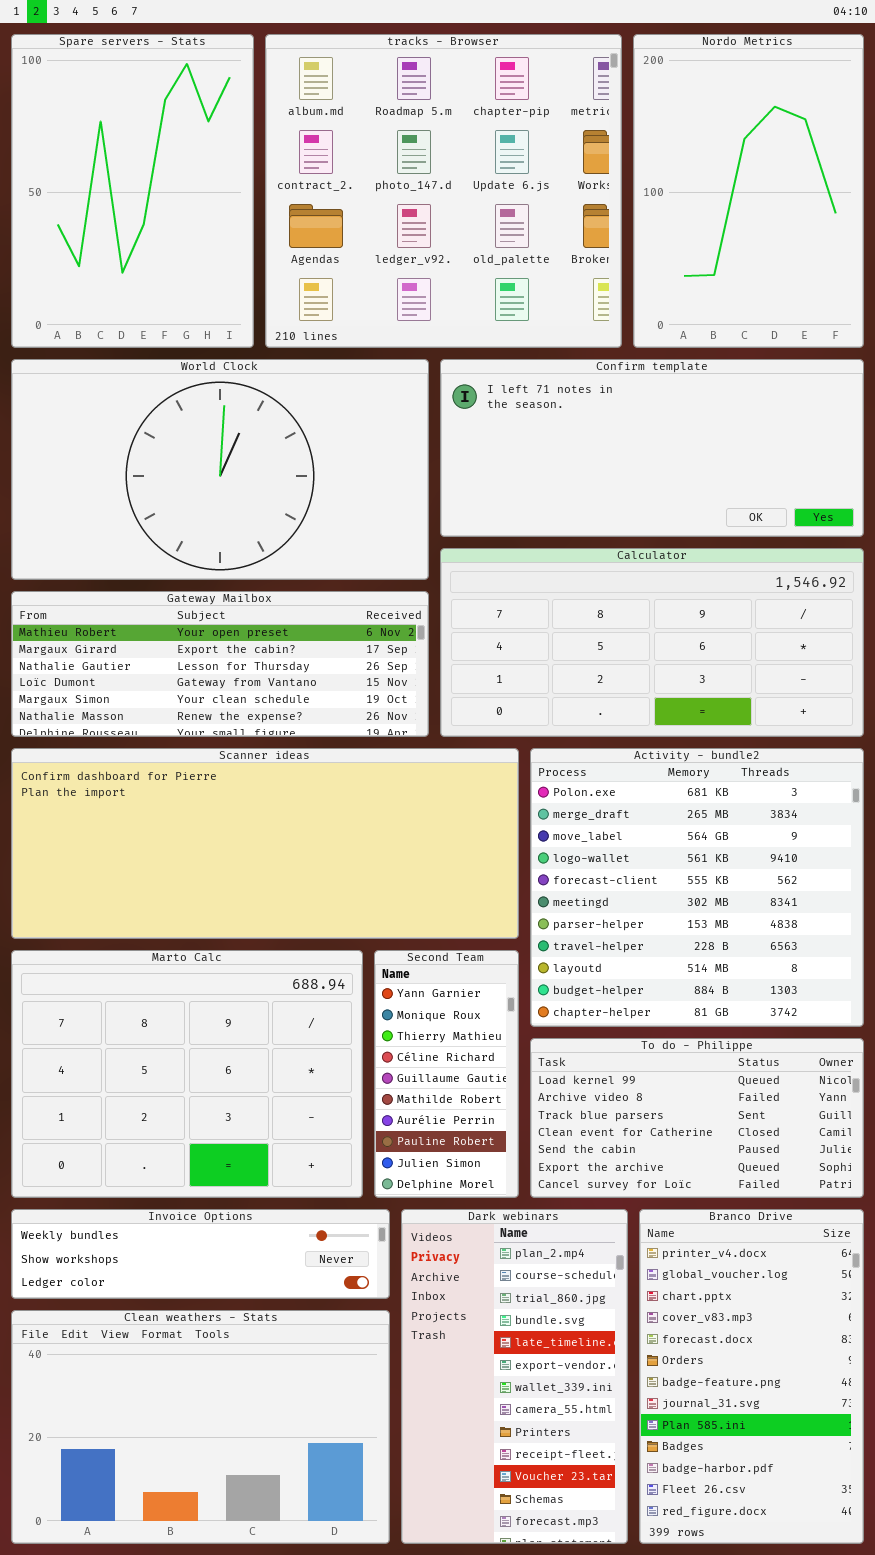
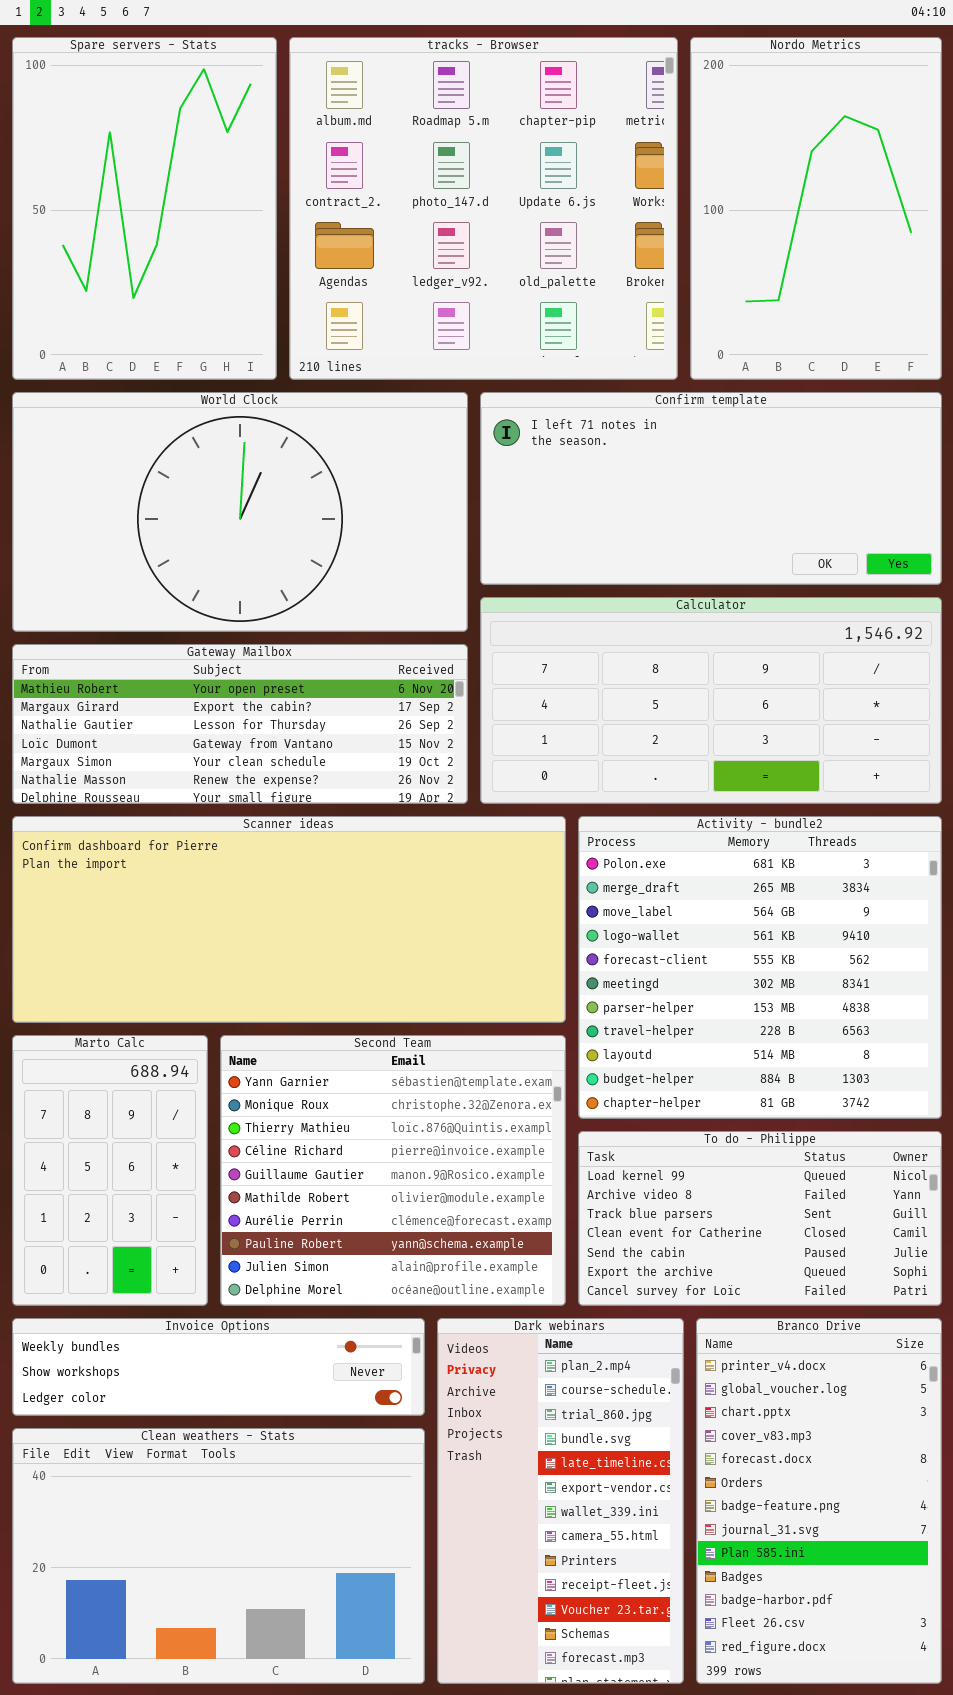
Marto Calc: [11,950,363,1198] -> [12,1035,208,1306], resized
Second Team: [374,950,519,1198] -> [220,1035,566,1306], resized

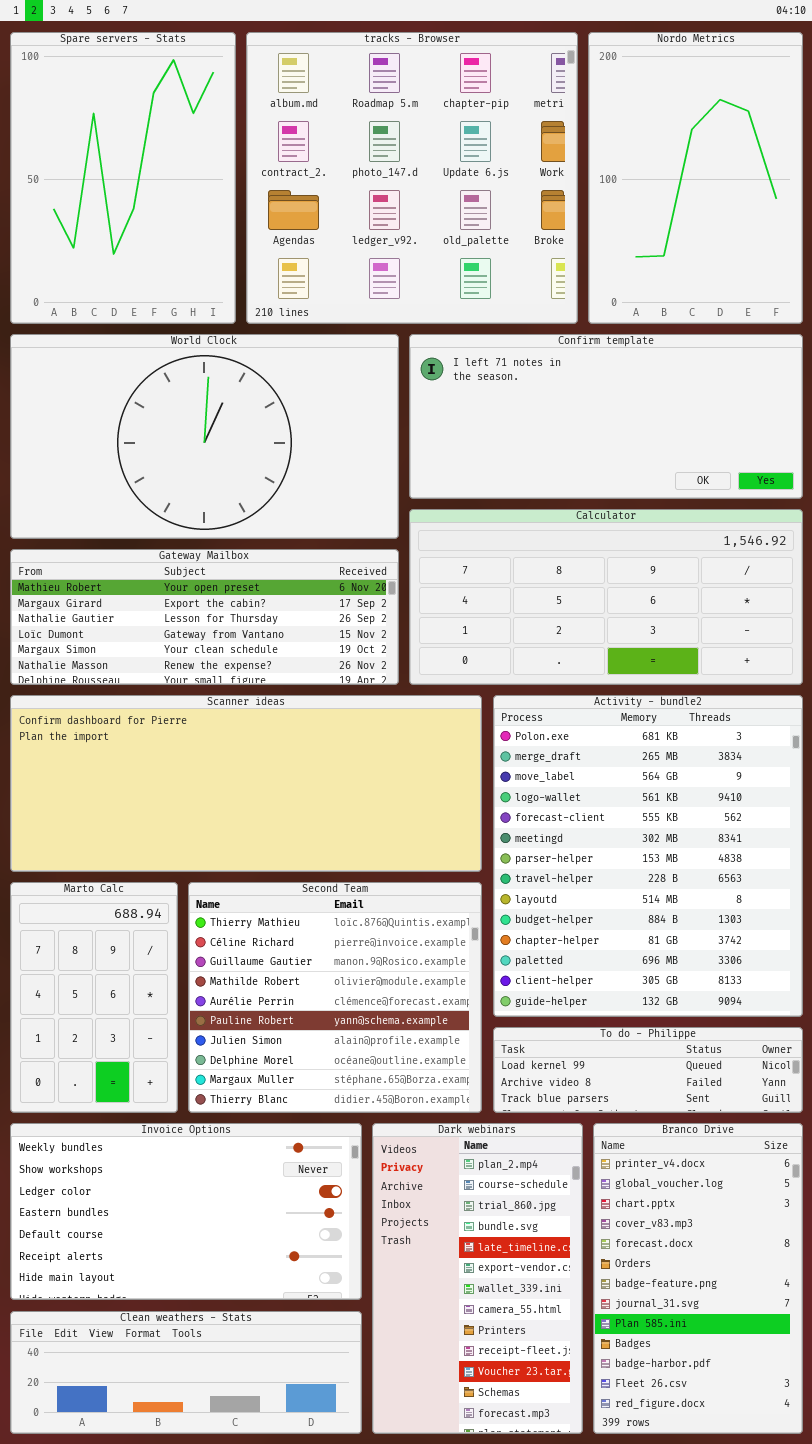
Activity - bundle2: [578,816,942,1119] -> [493,695,803,1017], resized
Second Team: [220,1035,566,1306] -> [188,882,482,1113], scrolled down 2 rows
To do - Philippe: [578,1131,942,1306] -> [493,1027,803,1113], resized
Invoice Options: [12,1318,425,1416] -> [10,1123,362,1300], resized
Clean weathers - Stats: [12,1428,425,1684] -> [10,1311,362,1434], resized

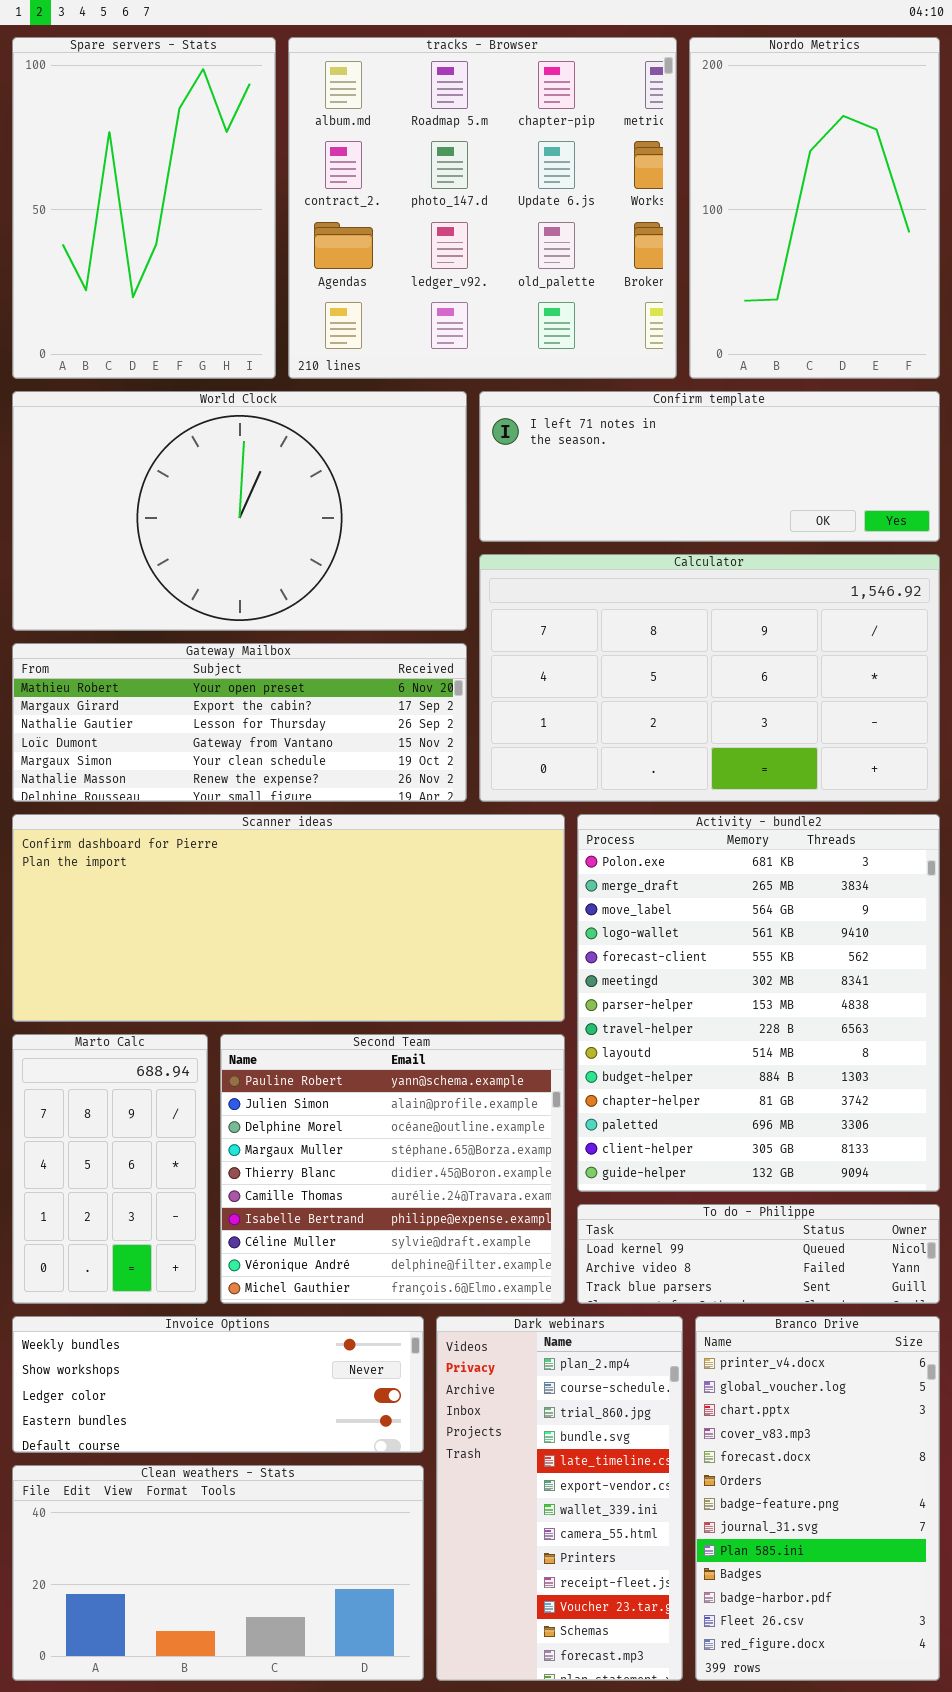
Confirm template: [409,334,803,499] -> [479,391,940,542], resized
Calculator: [409,509,803,685] -> [479,554,940,802], resized
Second Team: [188,882,482,1113] -> [220,1034,565,1304], scrolled down 5 rows
Invoice Options: [10,1123,362,1300] -> [12,1316,424,1453], resized
Clean weathers - Stats: [10,1311,362,1434] -> [12,1465,424,1681], resized

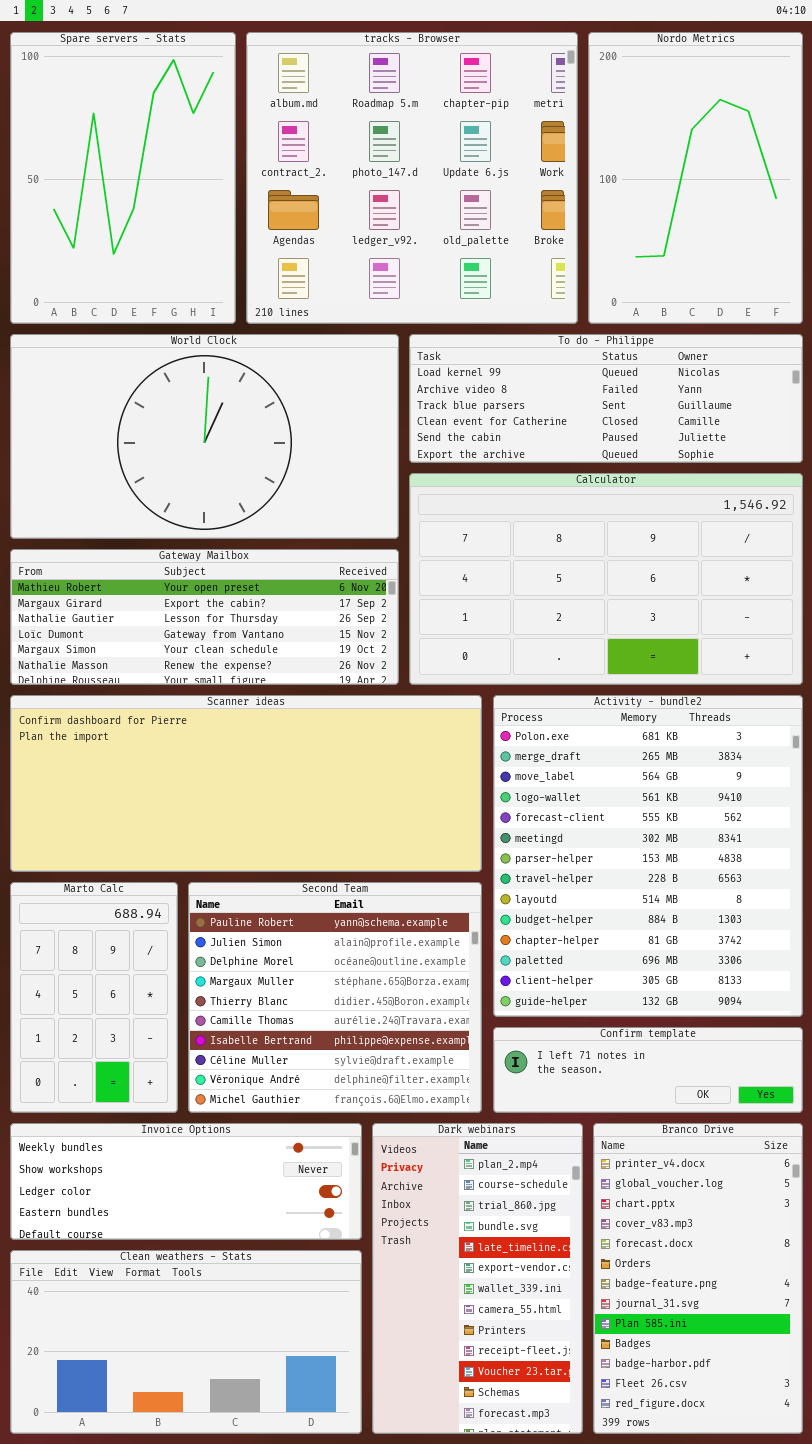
Confirm template: [479,391,940,542] -> [493,1027,803,1113], moved, resized
To do - Philippe: [577,1204,940,1304] -> [409,334,803,463], moved, resized

